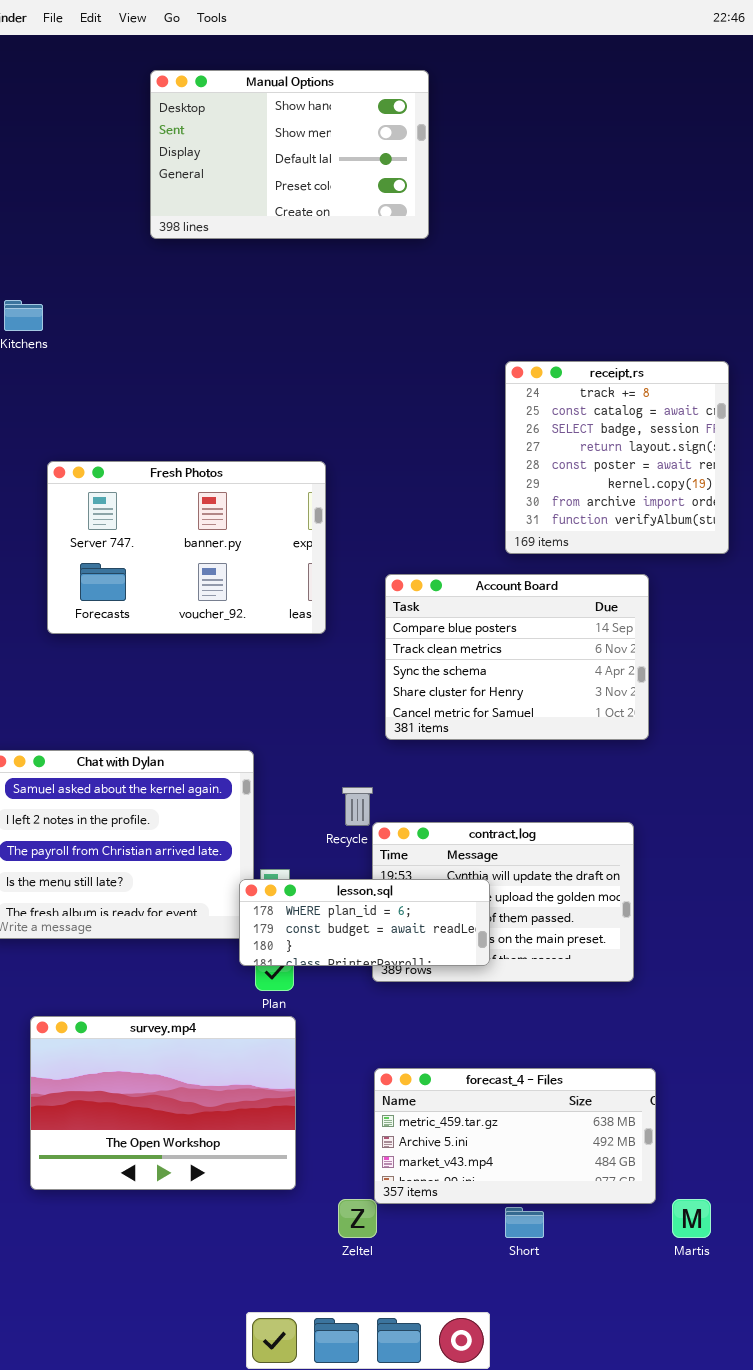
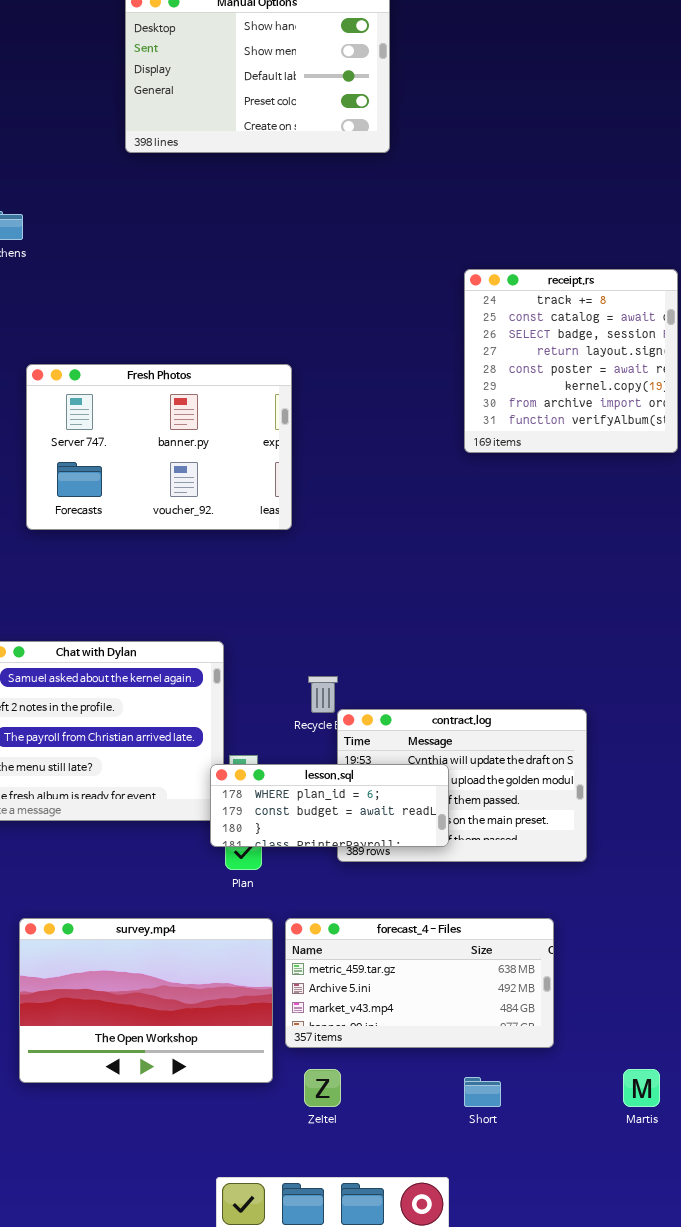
Account Board: [385,574,649,740] -> none, closed
survey.mp4: [30,1016,296,1190] -> [19,918,273,1083], moved
forecast_4 - Files: [374,1068,656,1204] -> [285,918,554,1048], moved

